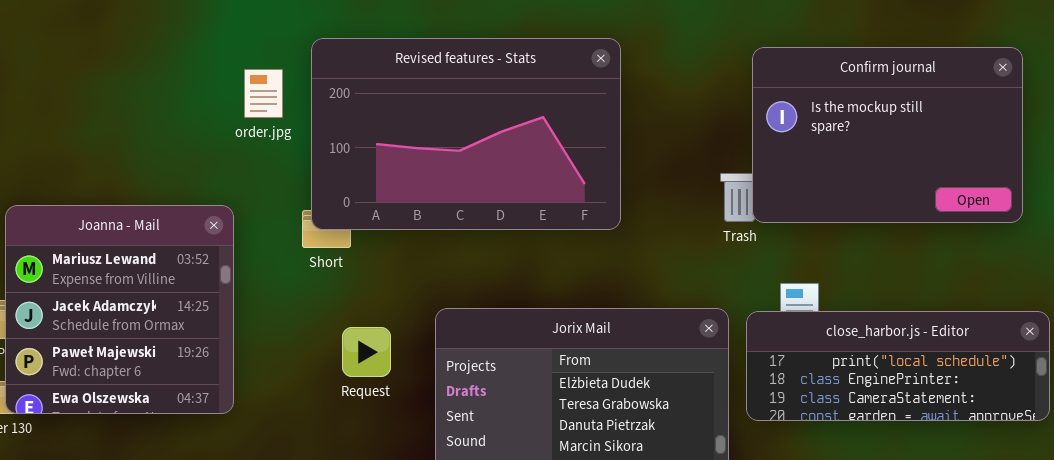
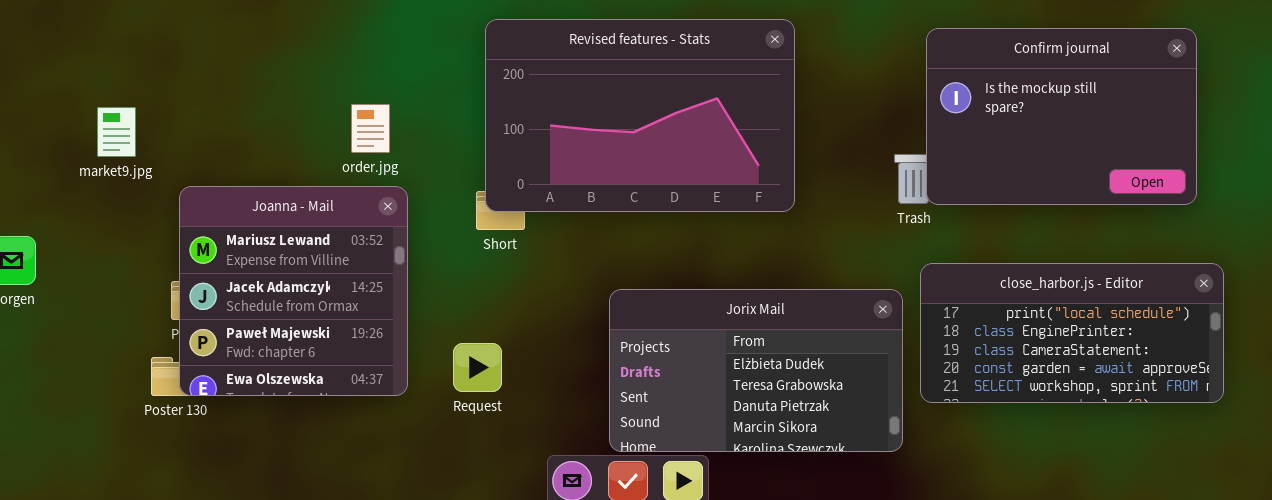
order.jpg: [244,69,283,118] -> [351,104,390,153], moved
close_harbor.js - Editor: [746,311,1050,421] -> [920,263,1224,403], resized
Request: [342,327,391,377] -> [453,343,502,392], moved

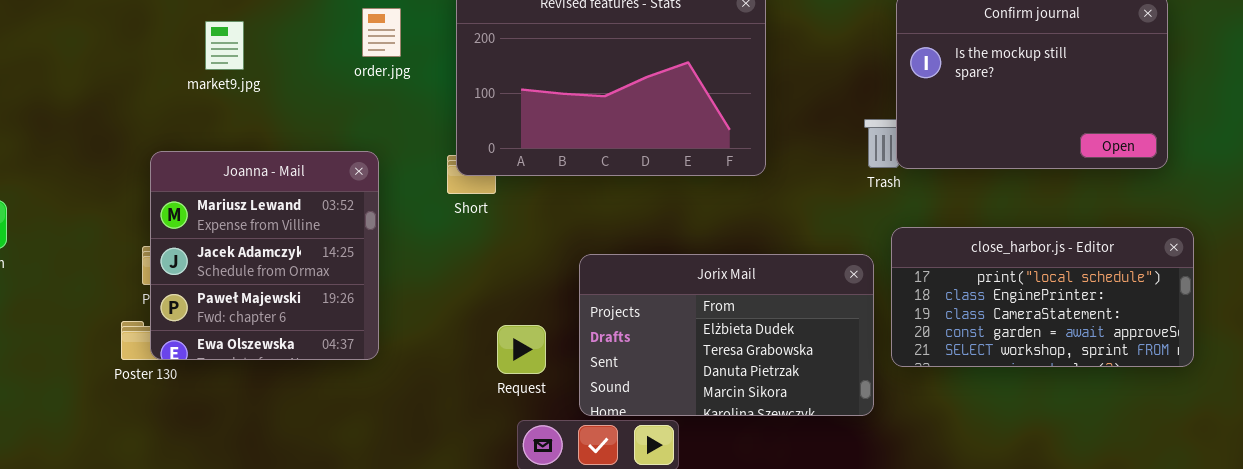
order.jpg: [351,104,390,153] -> [362,8,401,57], moved
market9.jpg: [97,107,136,157] -> [205,21,244,70], moved
Request: [453,343,502,392] -> [497,325,546,374], moved

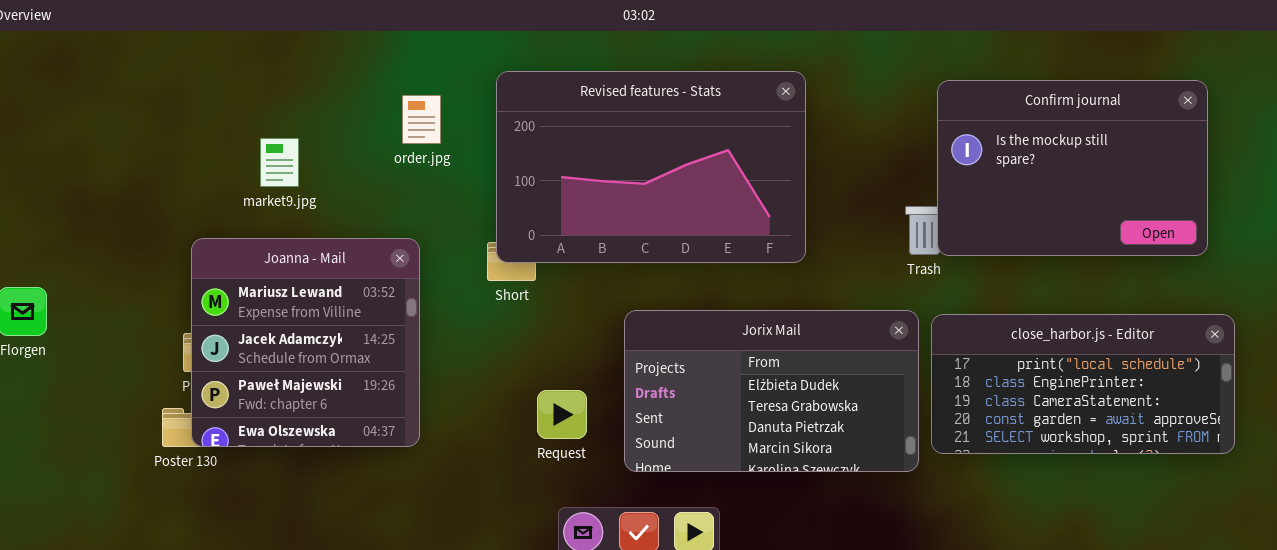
market9.jpg: [205,21,244,70] -> [260,138,299,187], moved
Jorix Mail: [579,254,874,416] -> [624,310,919,472], moved
Request: [497,325,546,374] -> [537,390,587,439], moved

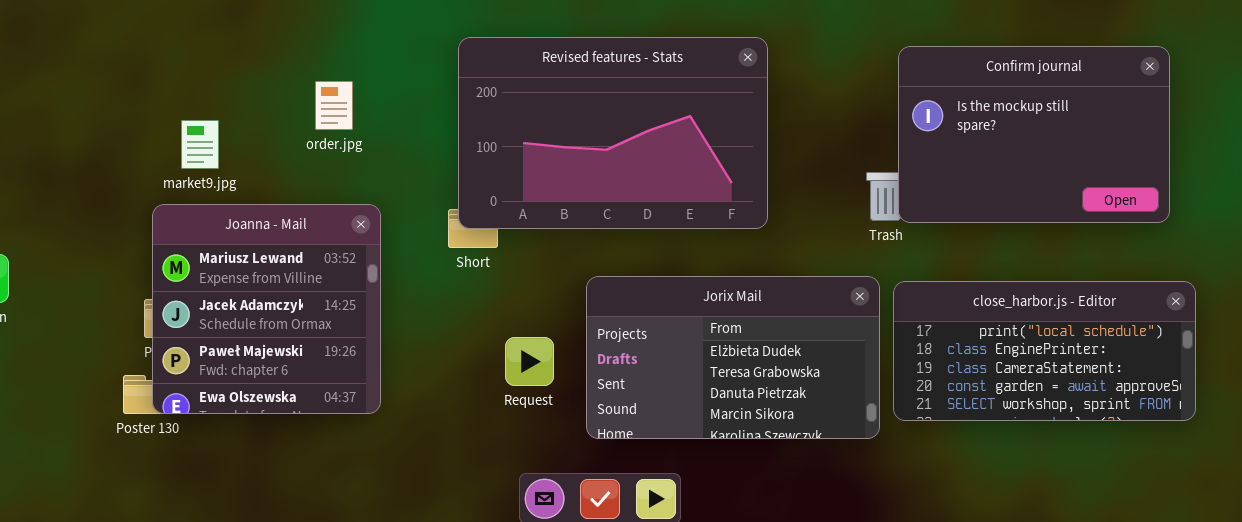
order.jpg: [402,95,441,144] -> [315,81,353,130], moved
market9.jpg: [260,138,299,187] -> [181,120,219,169], moved
Request: [537,390,587,439] -> [505,337,554,386], moved

